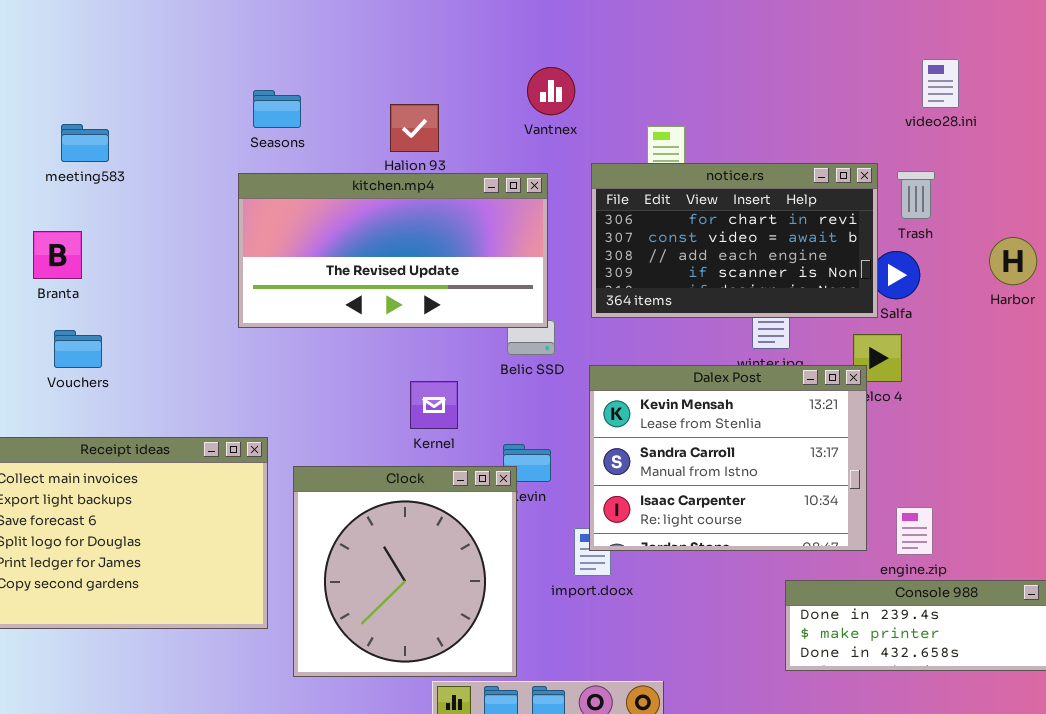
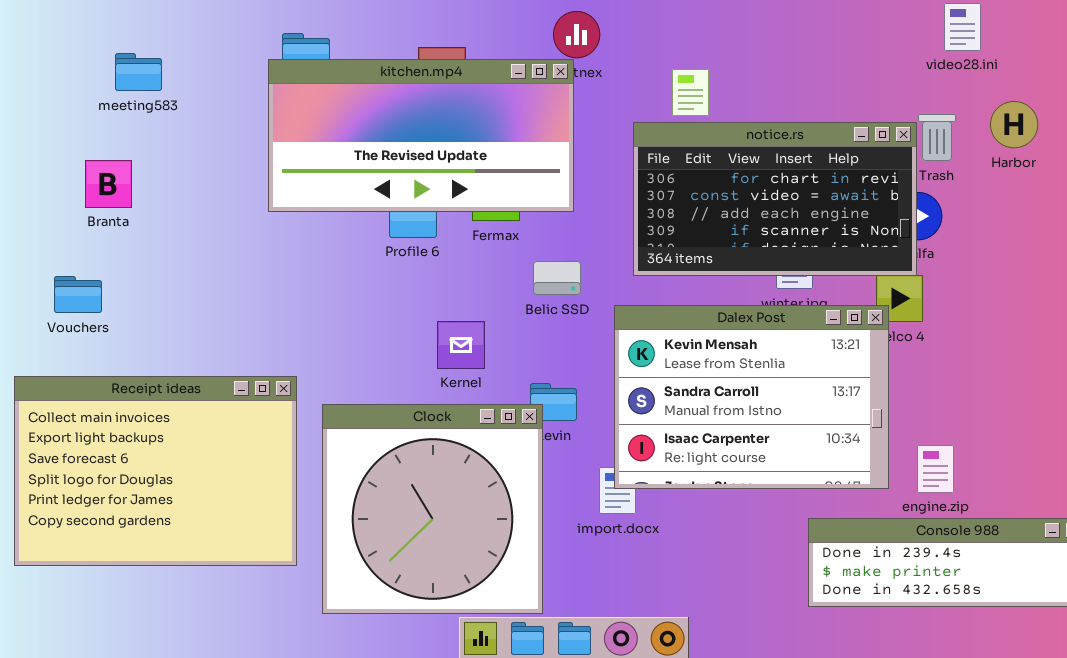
meeting583: [61,124,109,162] -> [115,53,162,91], moved
notice.rs: [591,163,878,318] -> [633,122,917,276], moved
kitchen.mp4: [238,173,548,328] -> [268,59,574,212], moved
Branta: [33,231,82,279] -> [85,160,132,208], moved
Harbor: [989,237,1037,285] -> [990,101,1038,148], moved
Vouchers: [54,330,102,368] -> [54,276,102,313], moved

